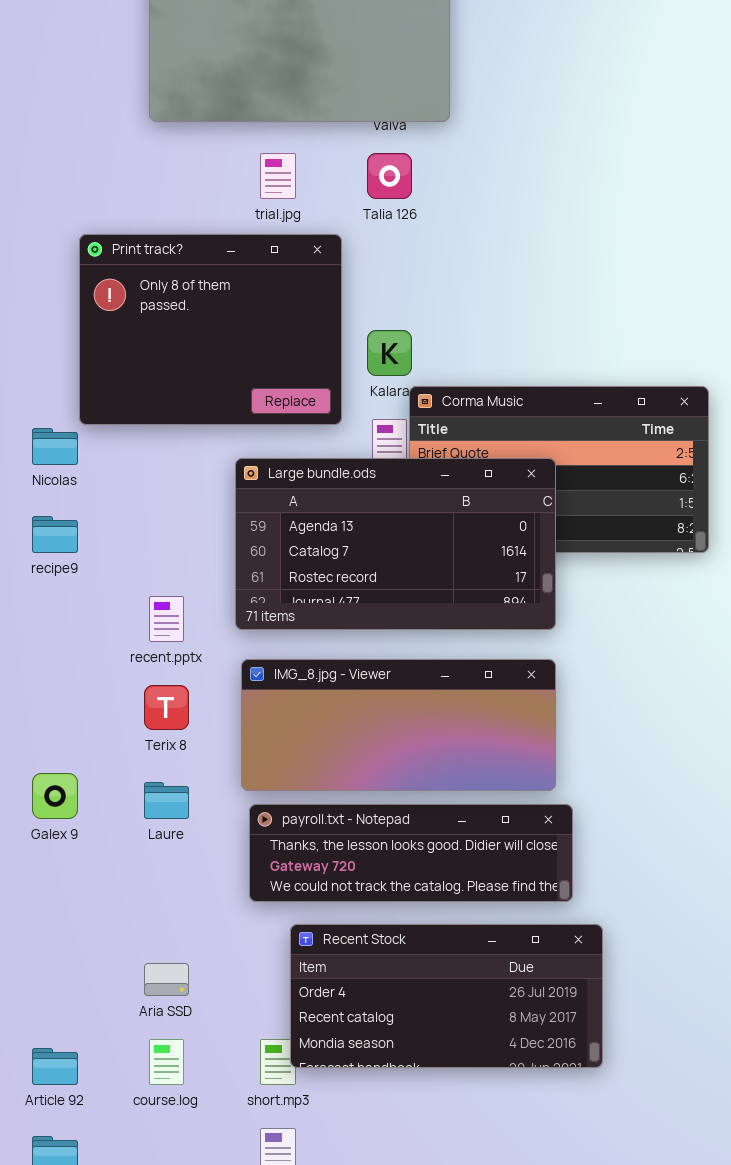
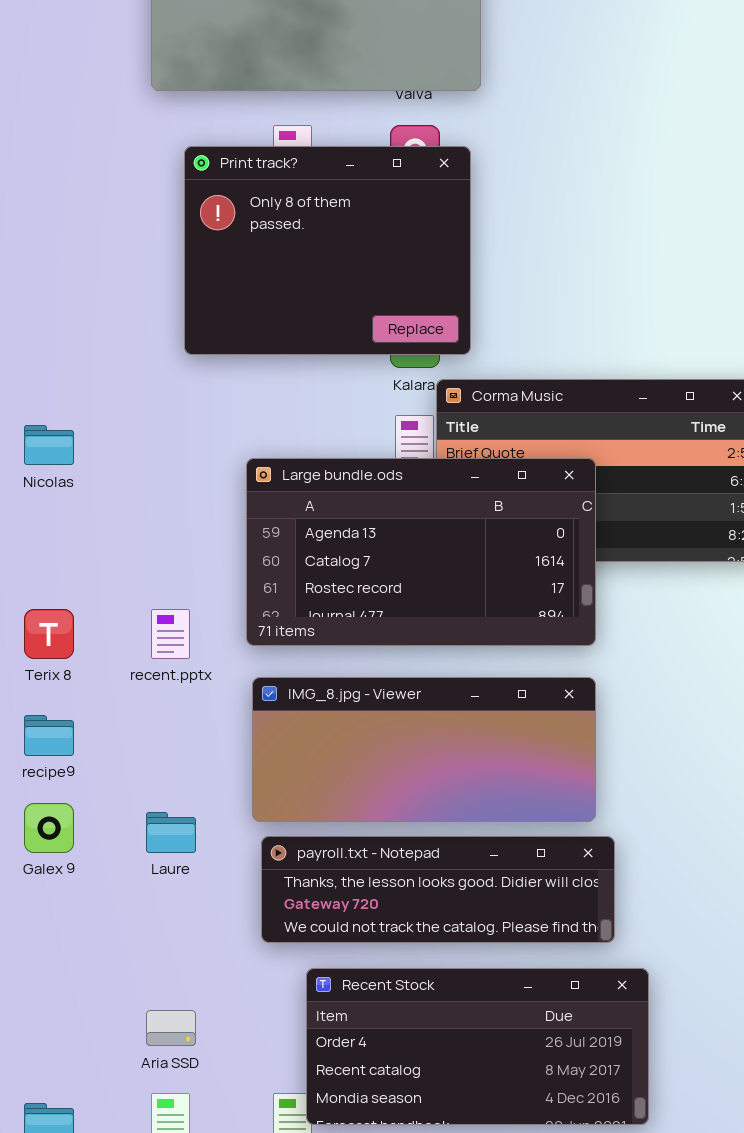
Print track?: [79,234,342,425] -> [184,146,471,355], moved
recipe9: [32,516,78,553] -> [24,715,74,756], moved
Terix 8: [144,685,189,730] -> [24,609,74,659], moved

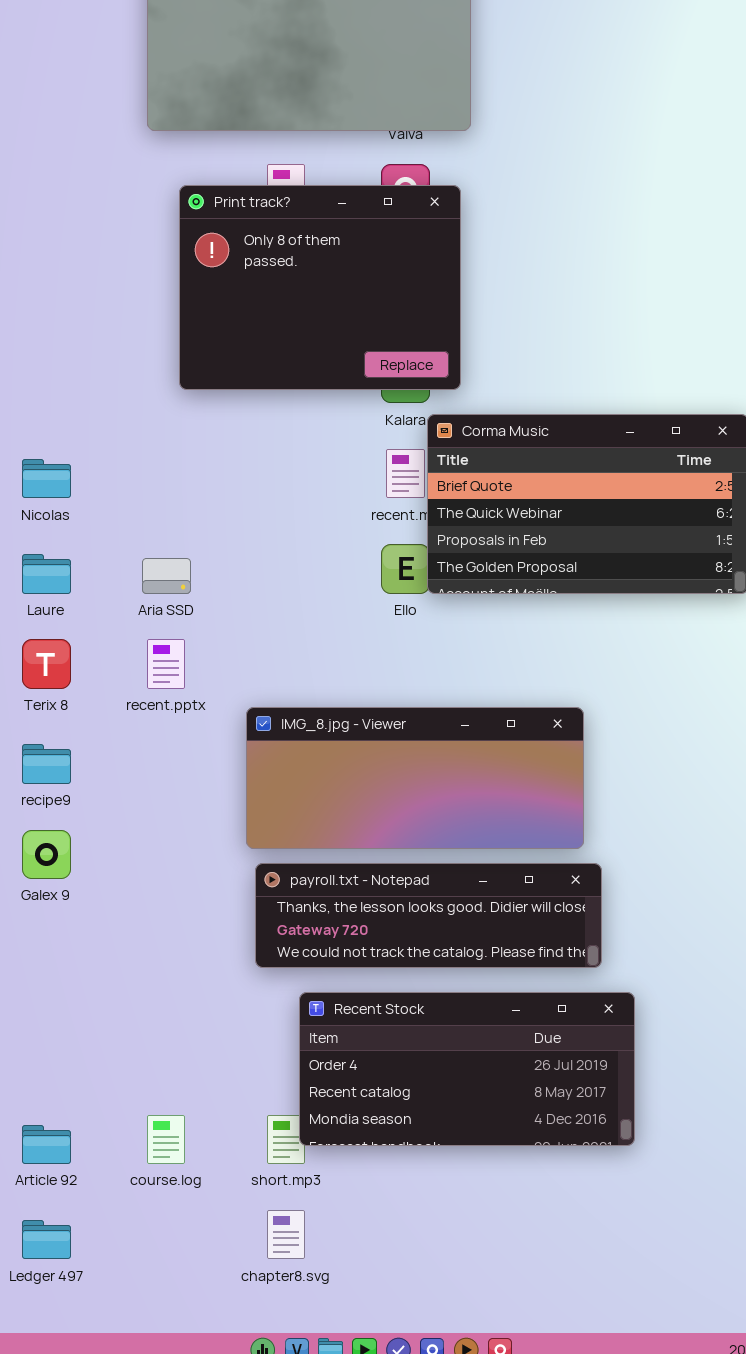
Large bundle.ods: [246,458,596,646] -> none, closed
Laure: [146,812,196,853] -> [22,554,71,594], moved
Aria SSD: [146,1010,196,1046] -> [142,558,191,594], moved

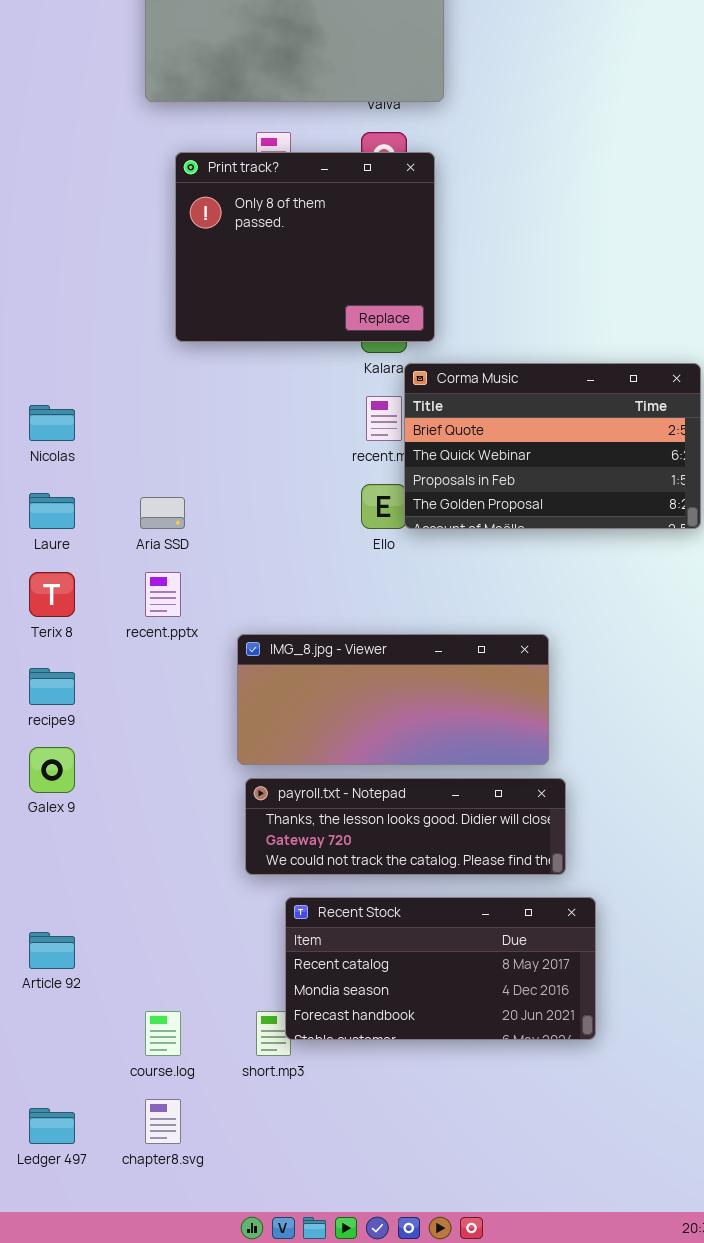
Recent Stock: [299,992,635,1146] -> [285,897,596,1040], scrolled down 1 row
Article 92: [22,1125,71,1164] -> [29,932,75,969], moved
chapter8.svg: [267,1210,305,1259] -> [145,1099,181,1144], moved

